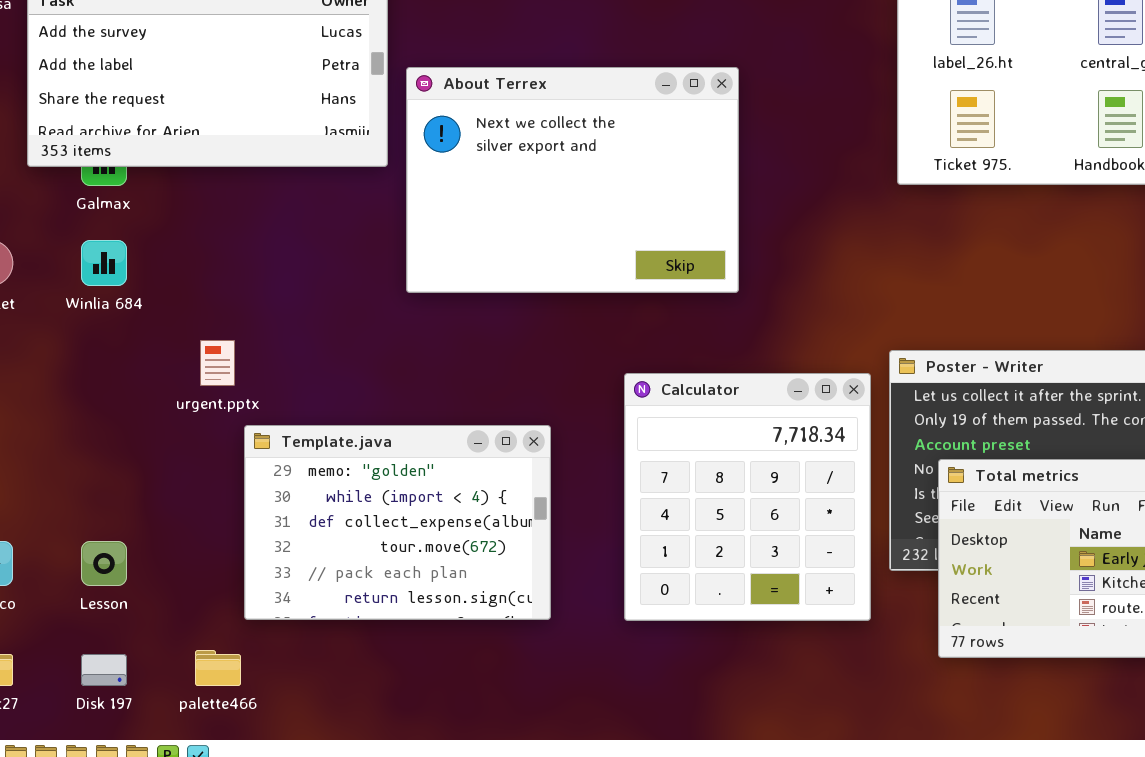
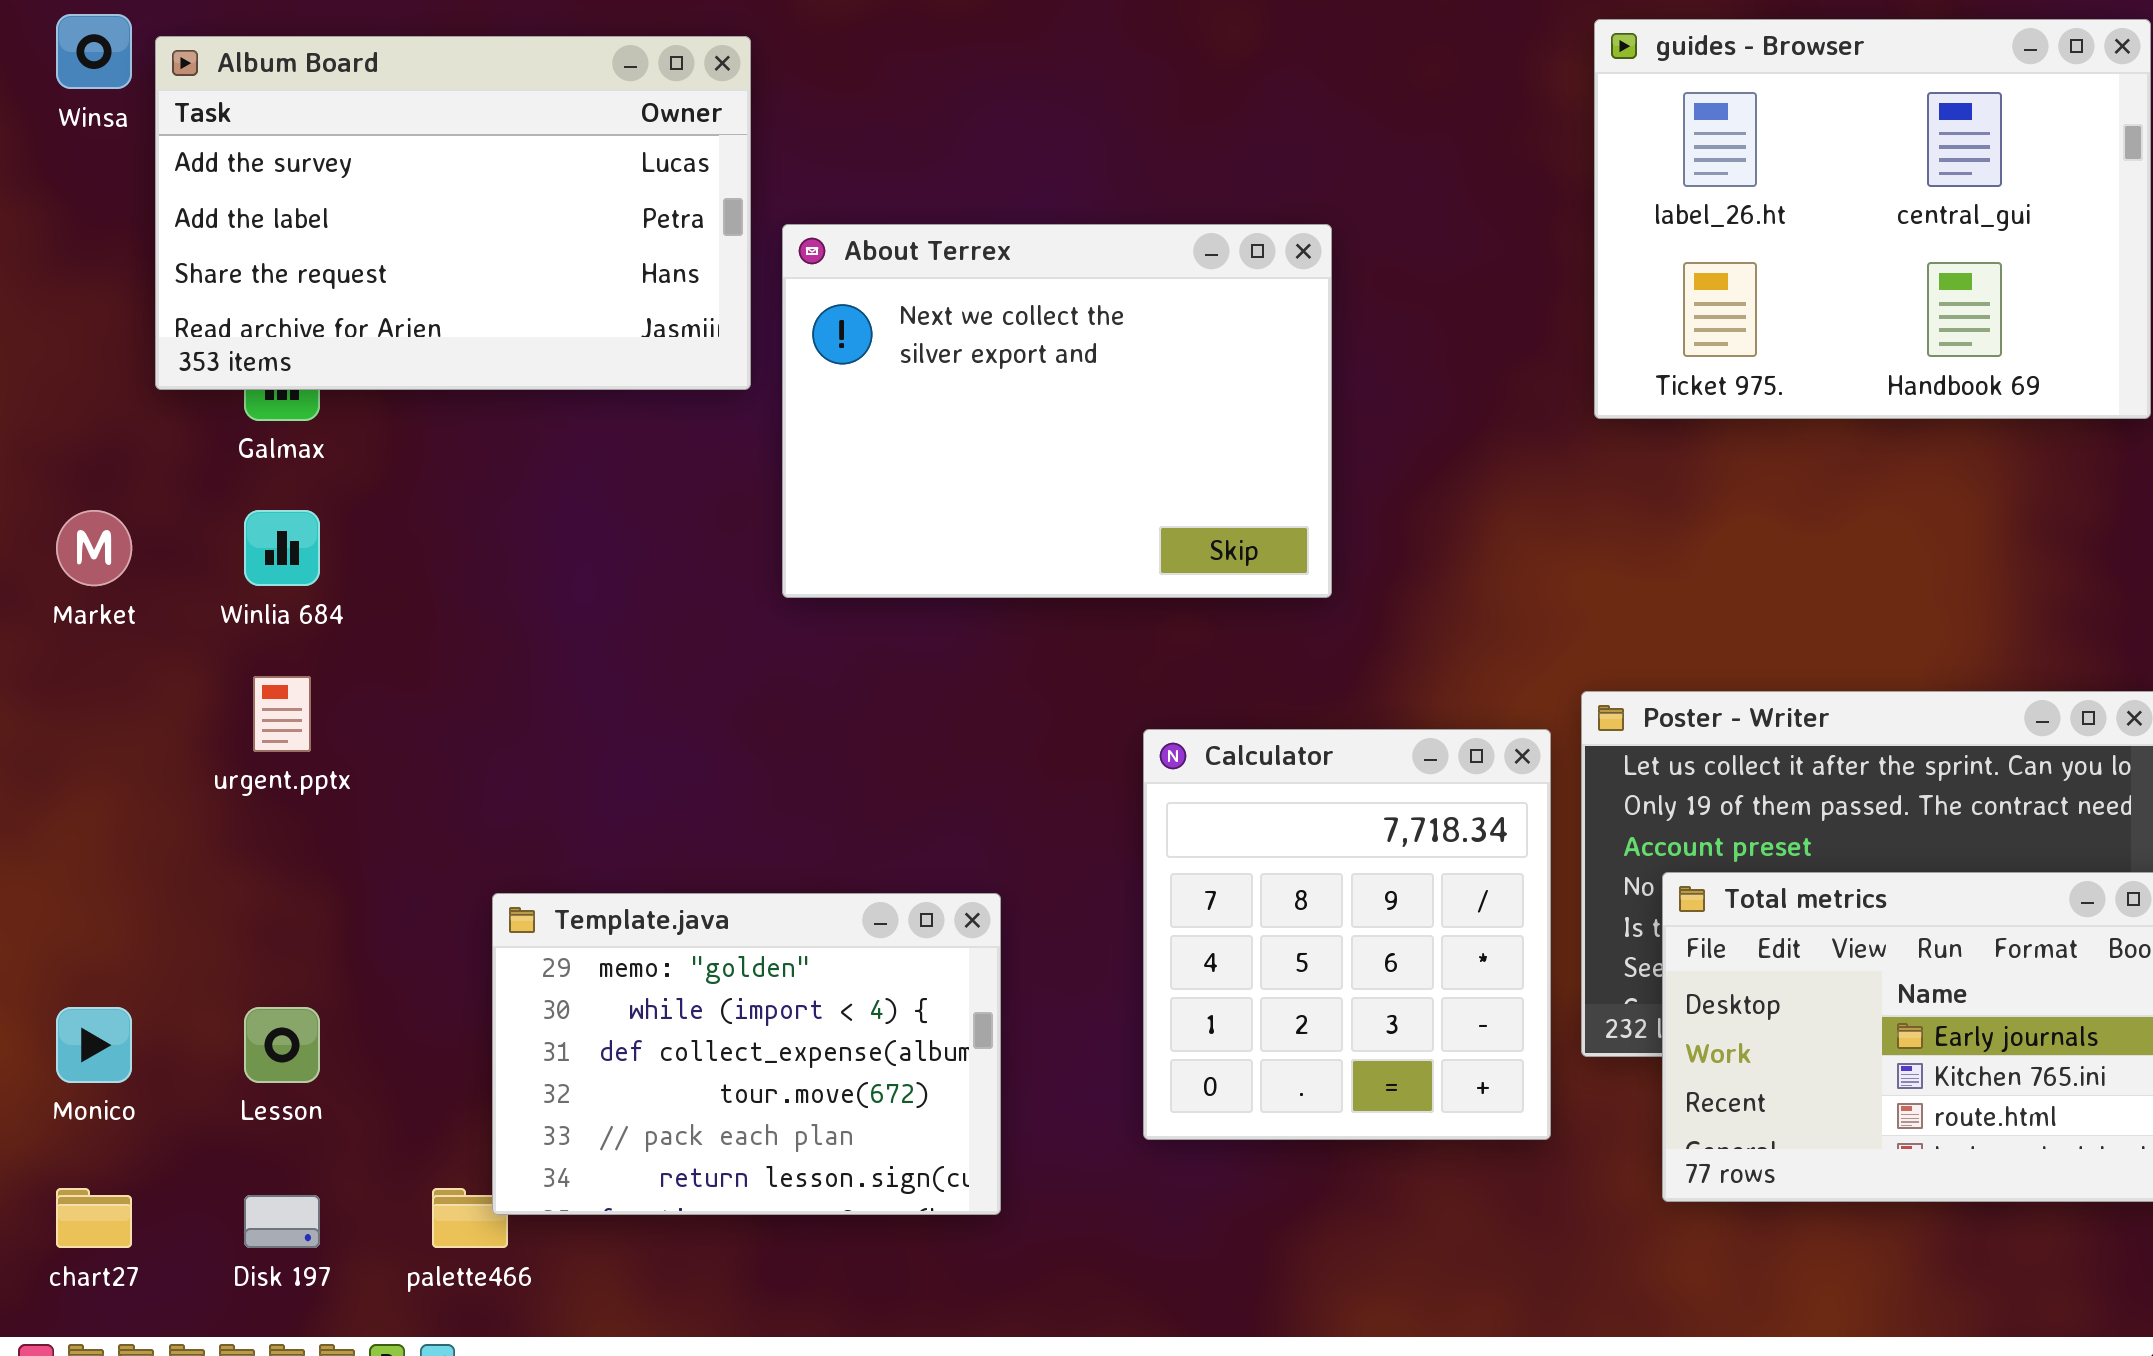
urgent.pptx: [200,340,235,386] -> [253,676,311,752], moved
Template.java: [244,425,551,620] -> [492,893,1001,1215], moved

